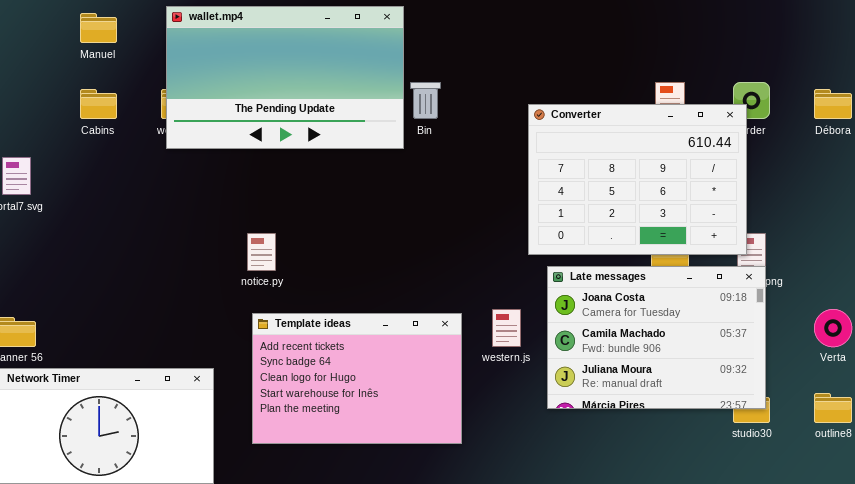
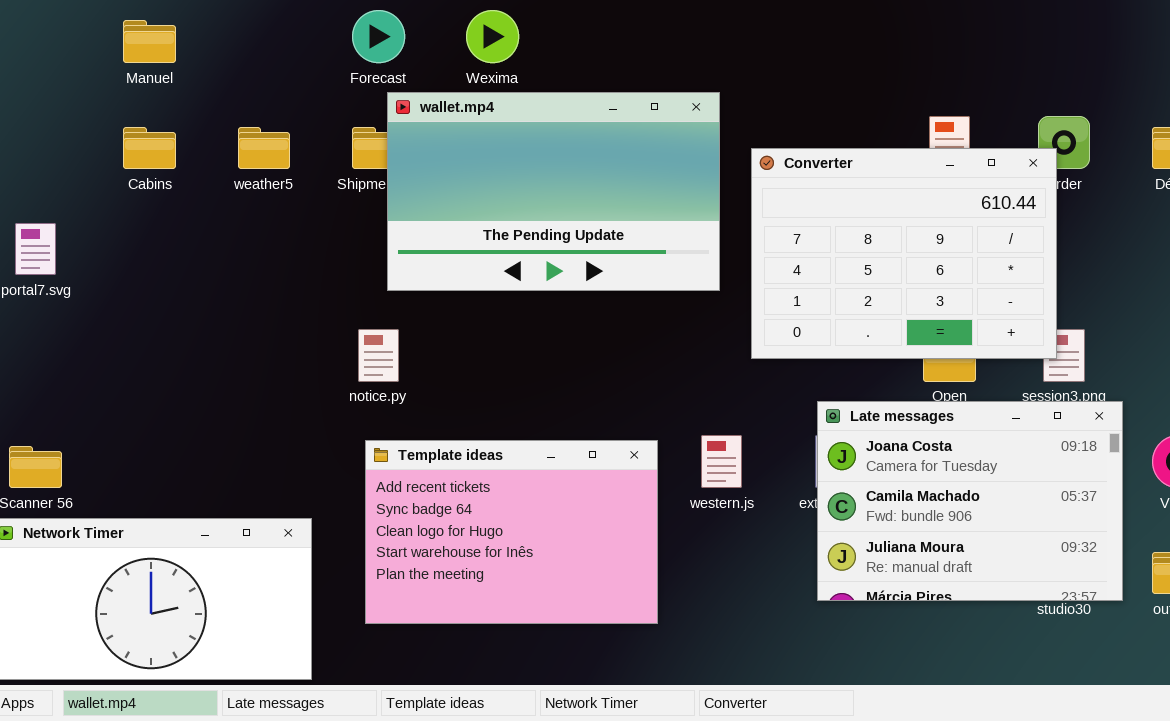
wallet.mp4: [166,6,404,149] -> [387,92,720,291], moved
Late messages: [547,266,766,409] -> [817,401,1123,601], moved

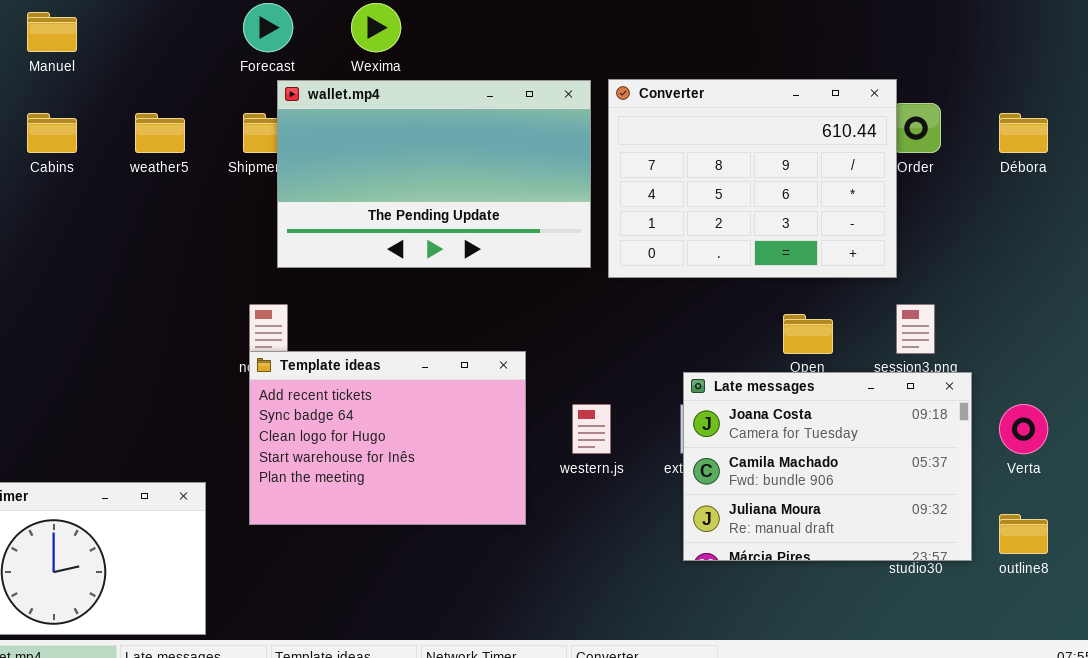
Converter: [751,148,1057,359] -> [608,79,897,278], moved
Template ideas: [365,440,658,624] -> [249,351,526,525], moved

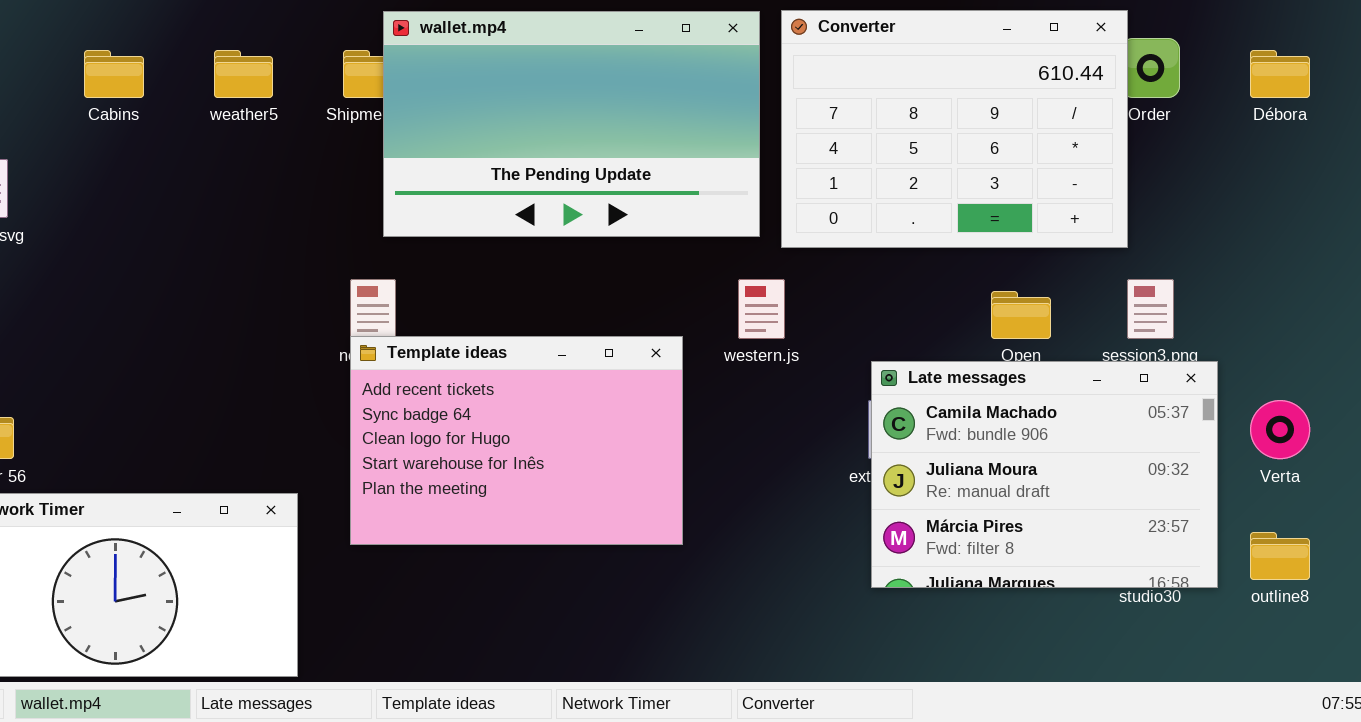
Late messages: [683,372,972,561] -> [871,361,1218,588], scrolled down 1 row
western.js: [572,404,611,454] -> [738,279,785,339], moved

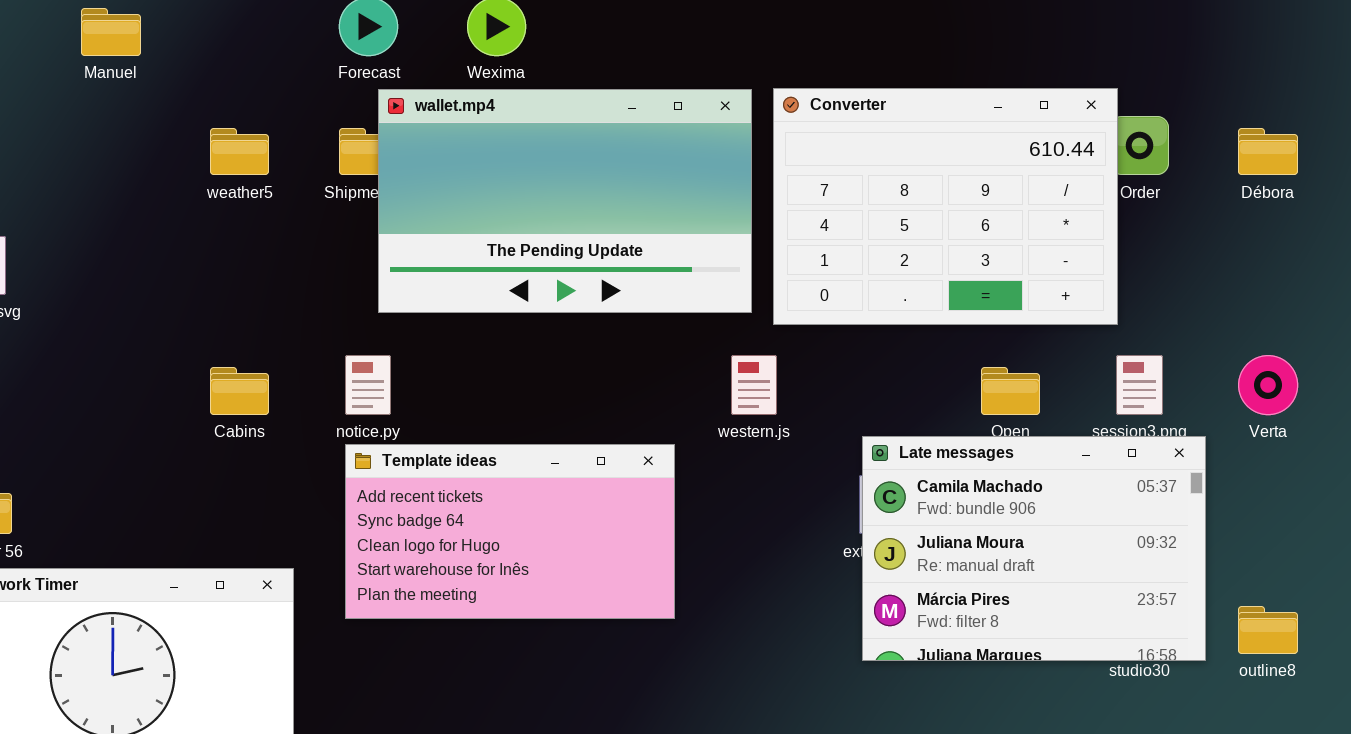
Cabins: [84,50,144,98] -> [210,367,269,415], moved
Template ideas: [350,336,683,545] -> [345,444,675,619], resized
Verta: [1250,400,1310,459] -> [1238,355,1298,415], moved

